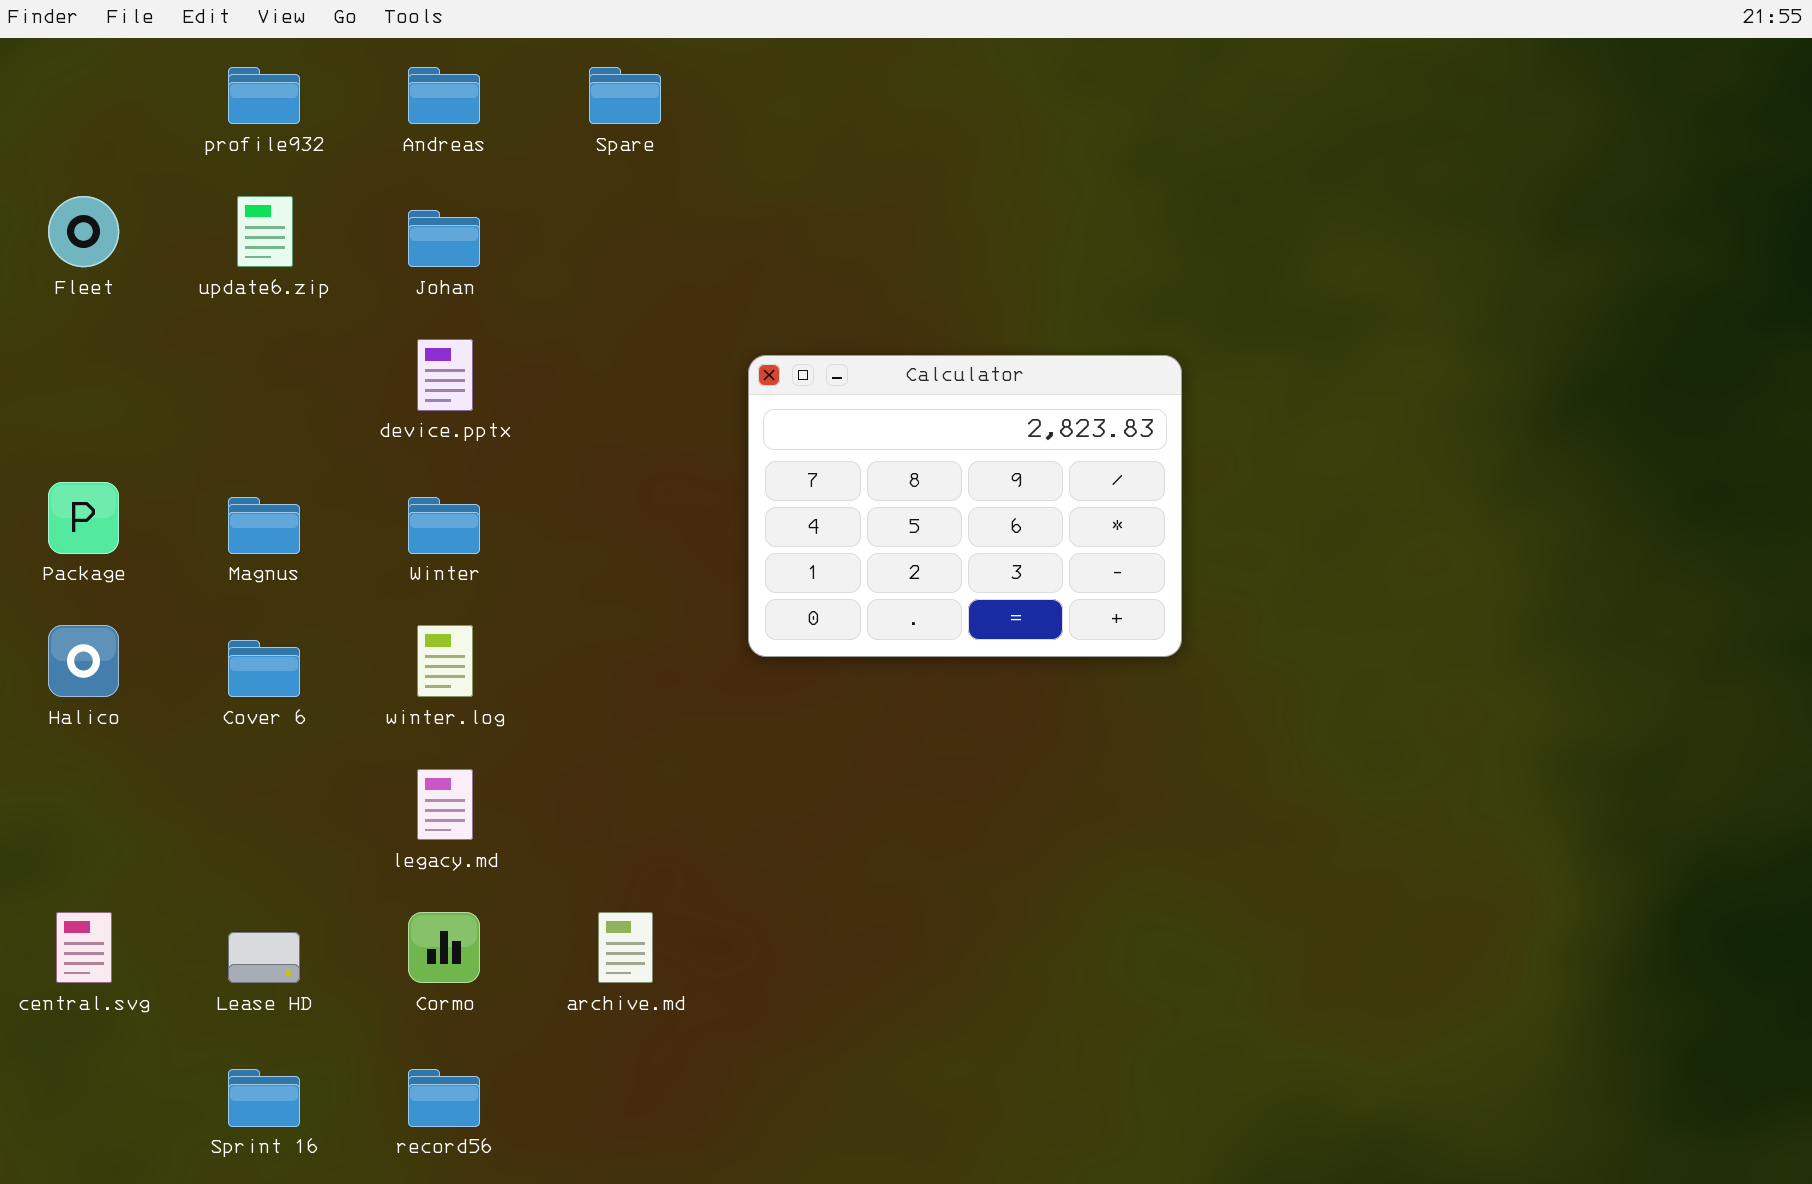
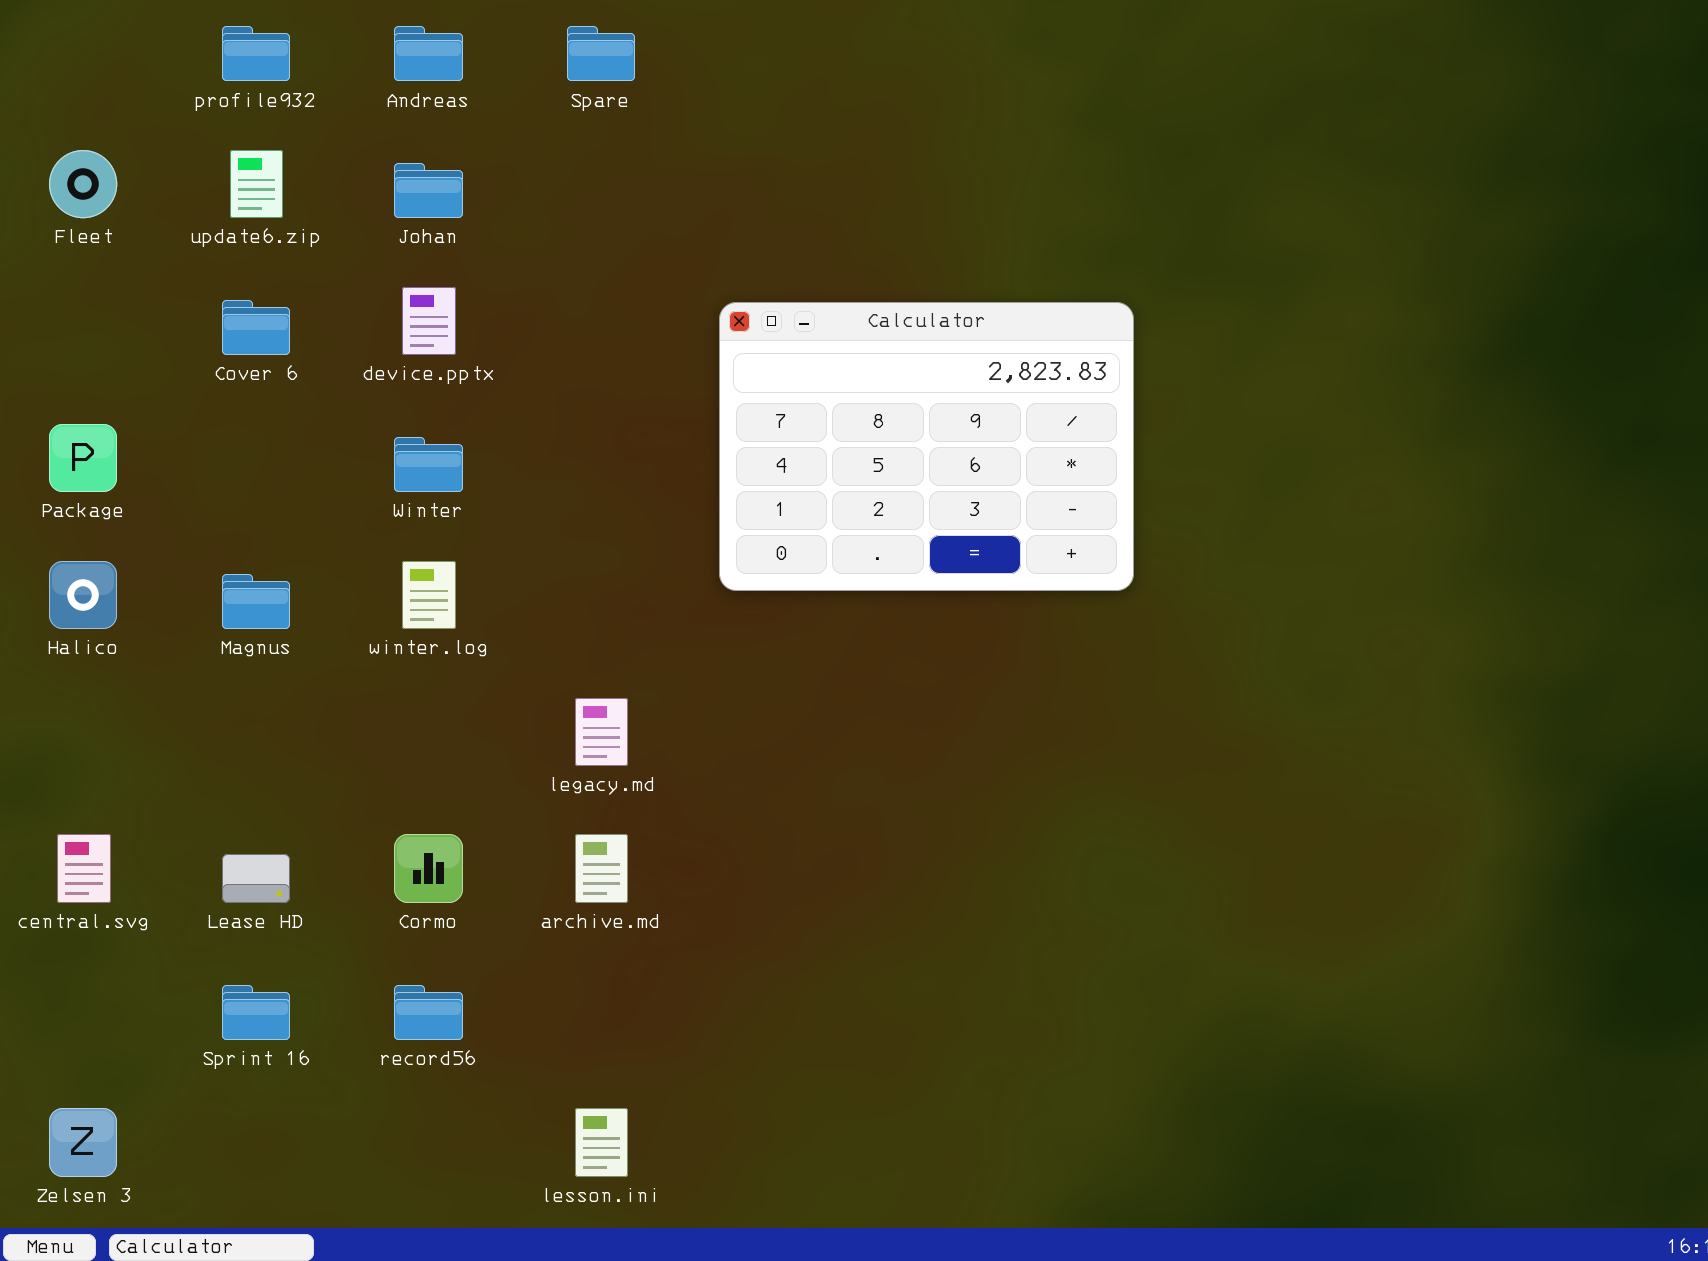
Magnus: [228,497,300,554] -> [222,574,290,629], moved
Cover 6: [228,640,300,697] -> [222,300,290,355], moved
legacy.md: [417,769,473,840] -> [575,698,628,766], moved

